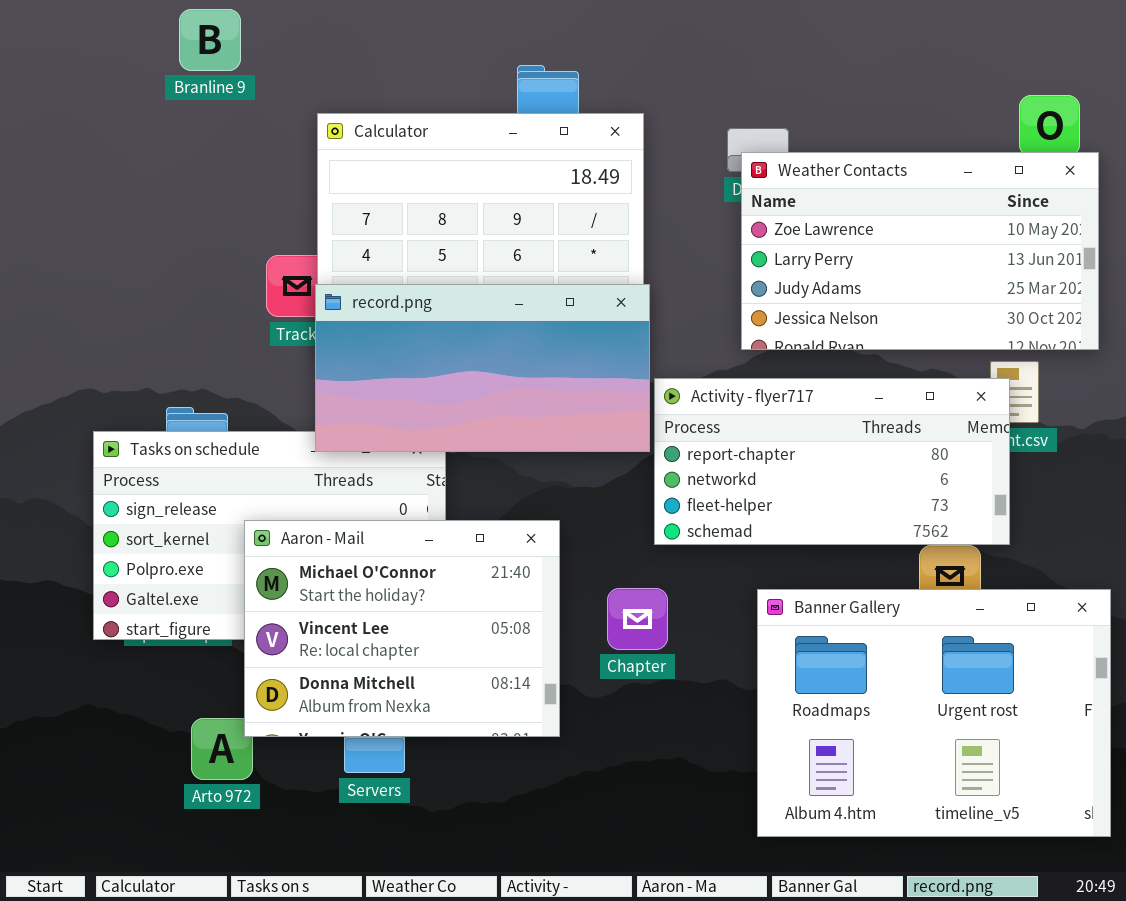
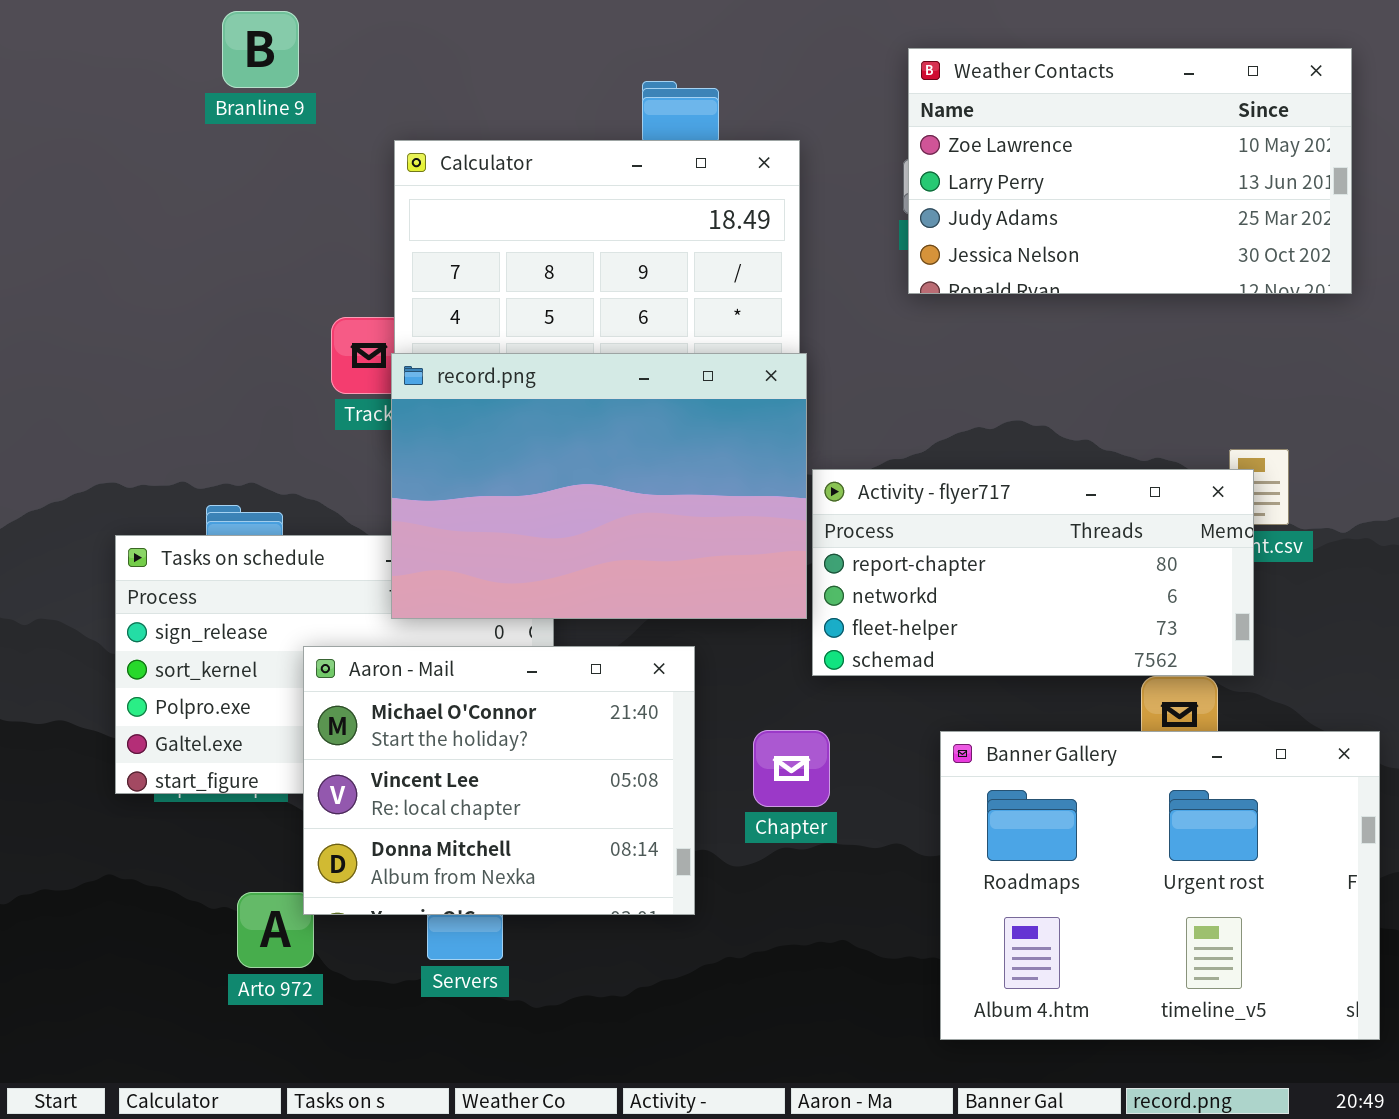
Weather Contacts: [741,152,1099,350] -> [908,48,1352,294], moved
record.png: [315,284,650,452] -> [391,353,807,619], resized

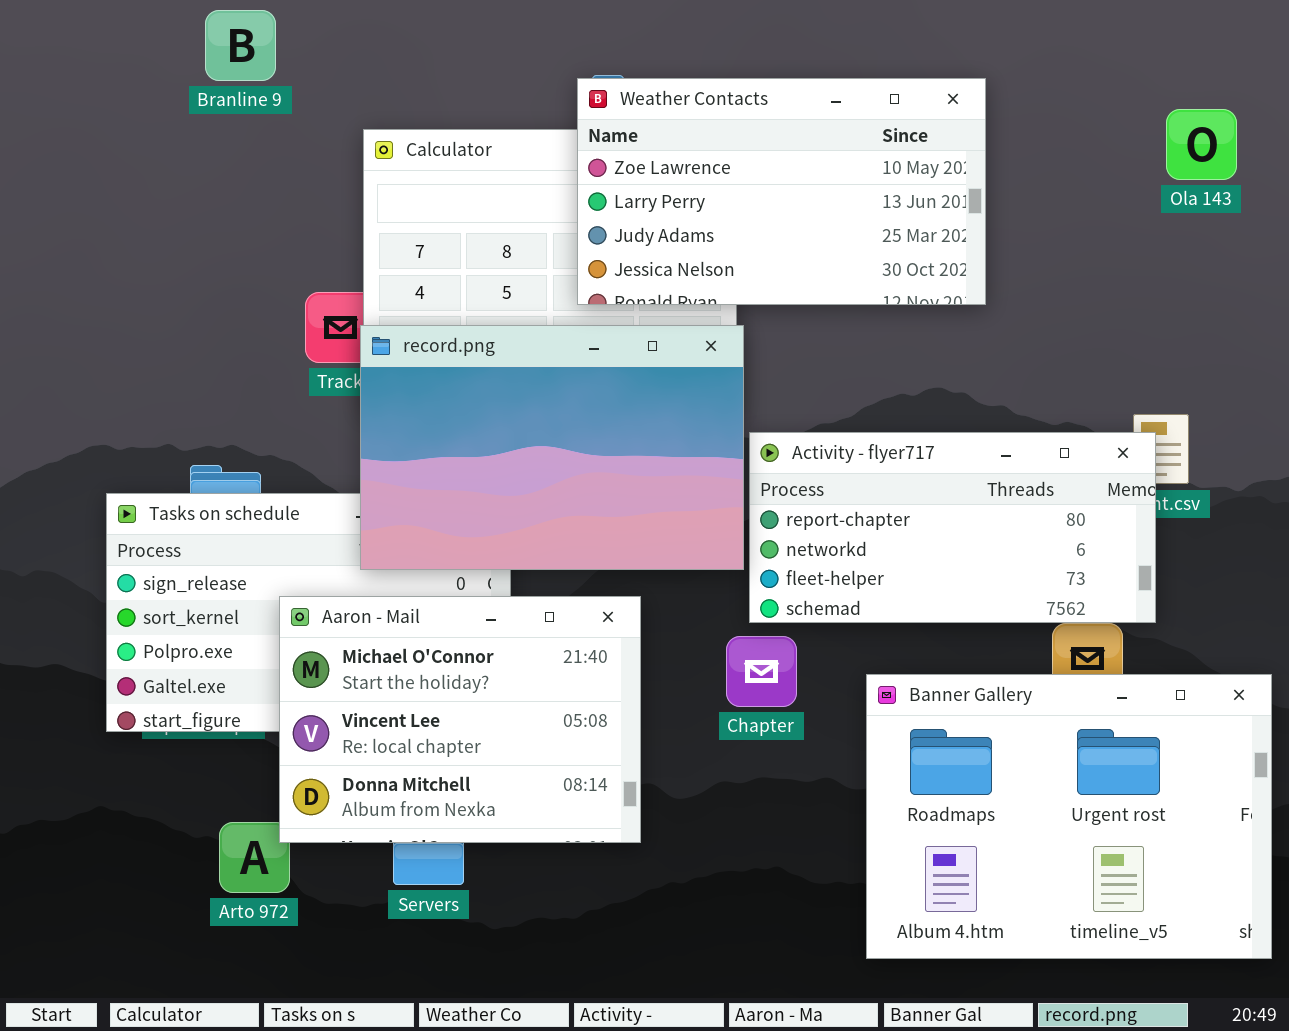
Weather Contacts: [908,48,1352,294] -> [577,78,986,305], moved
Chapter: [753,730,830,807] -> [726,636,797,707], moved

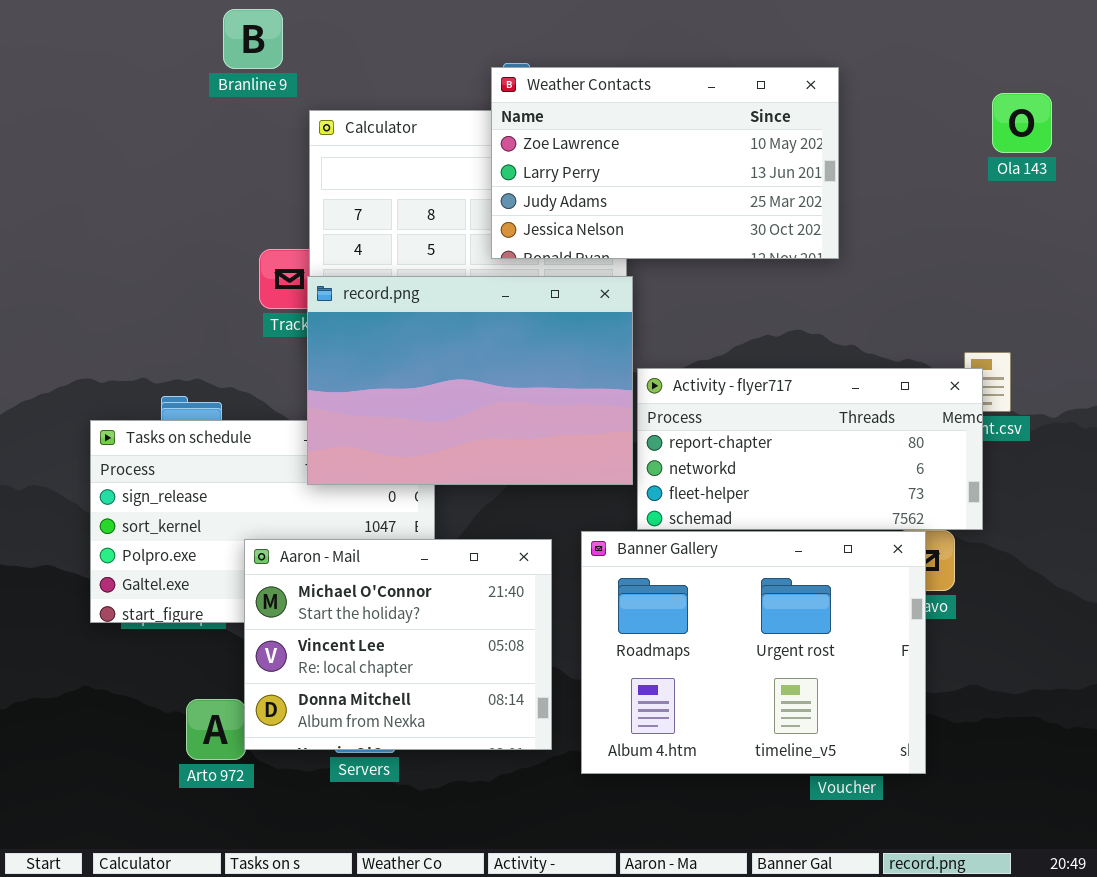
Branline 9: [205,10,276,81] -> [223,9,283,69], moved
Aaron - Mail: [279,596,641,843] -> [244,539,552,750], moved
Banner Gallery: [866,674,1272,959] -> [581,531,926,774], moved

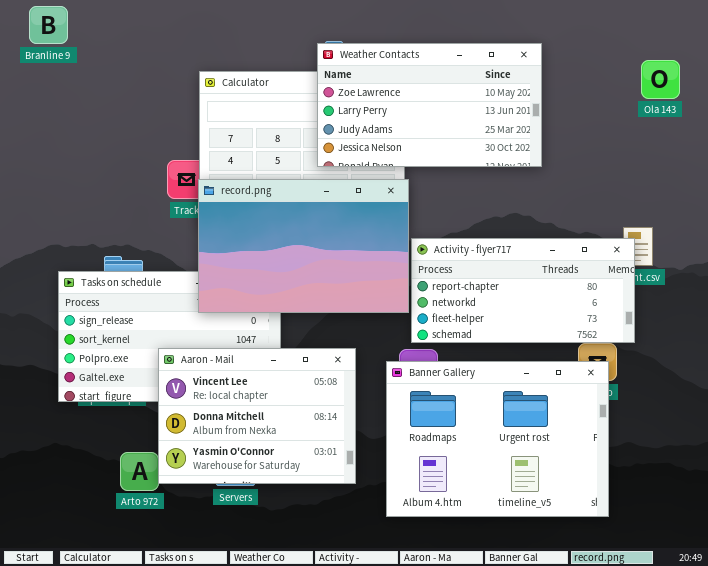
Branline 9: [223,9,283,69] -> [29,6,68,44], moved
Banner Gallery: [581,531,926,774] -> [386,361,609,517], moved
Aaron - Mail: [244,539,552,750] -> [158,348,356,484], scrolled down 1 row

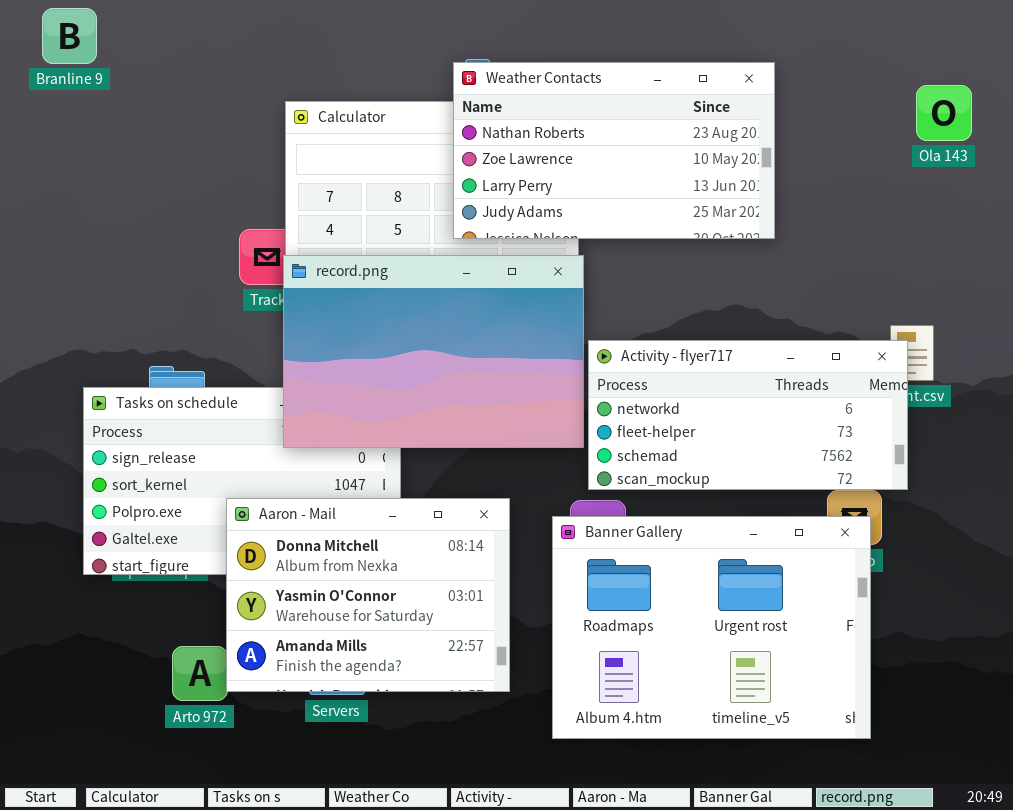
Weather Contacts: [317,43,542,167] -> [453,62,775,239], scrolled up 1 row
Activity - flyer717: [411,238,635,343] -> [588,340,908,490], scrolled down 1 row
Aaron - Mail: [158,348,356,484] -> [226,498,510,692], scrolled down 1 row

